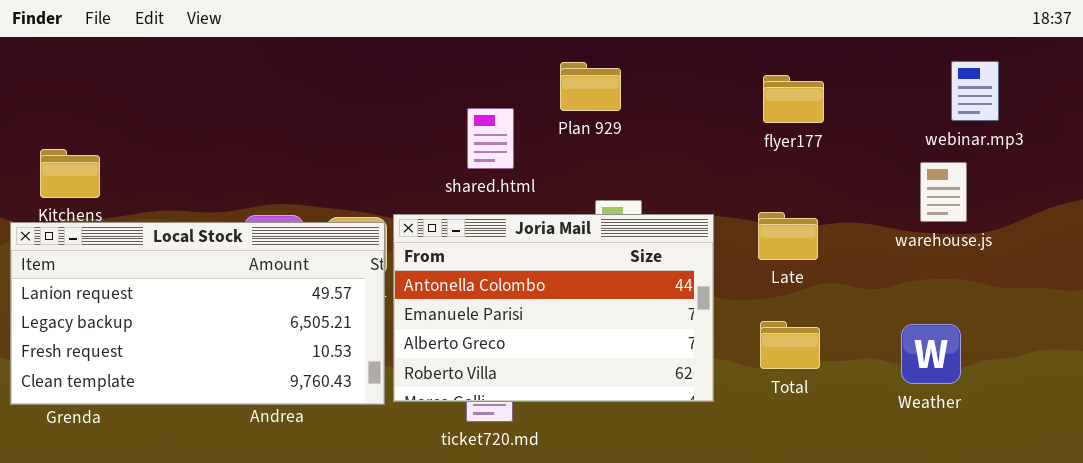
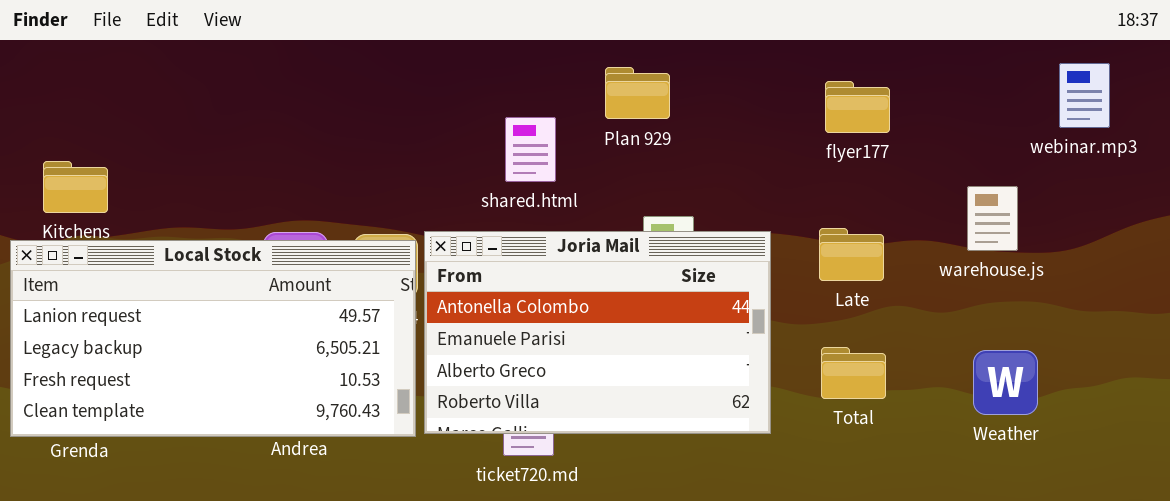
webinar.mp3: [951,61,999,121] -> [1059,63,1110,128], moved
warehouse.js: [920,162,967,222] -> [967,186,1018,251], moved

